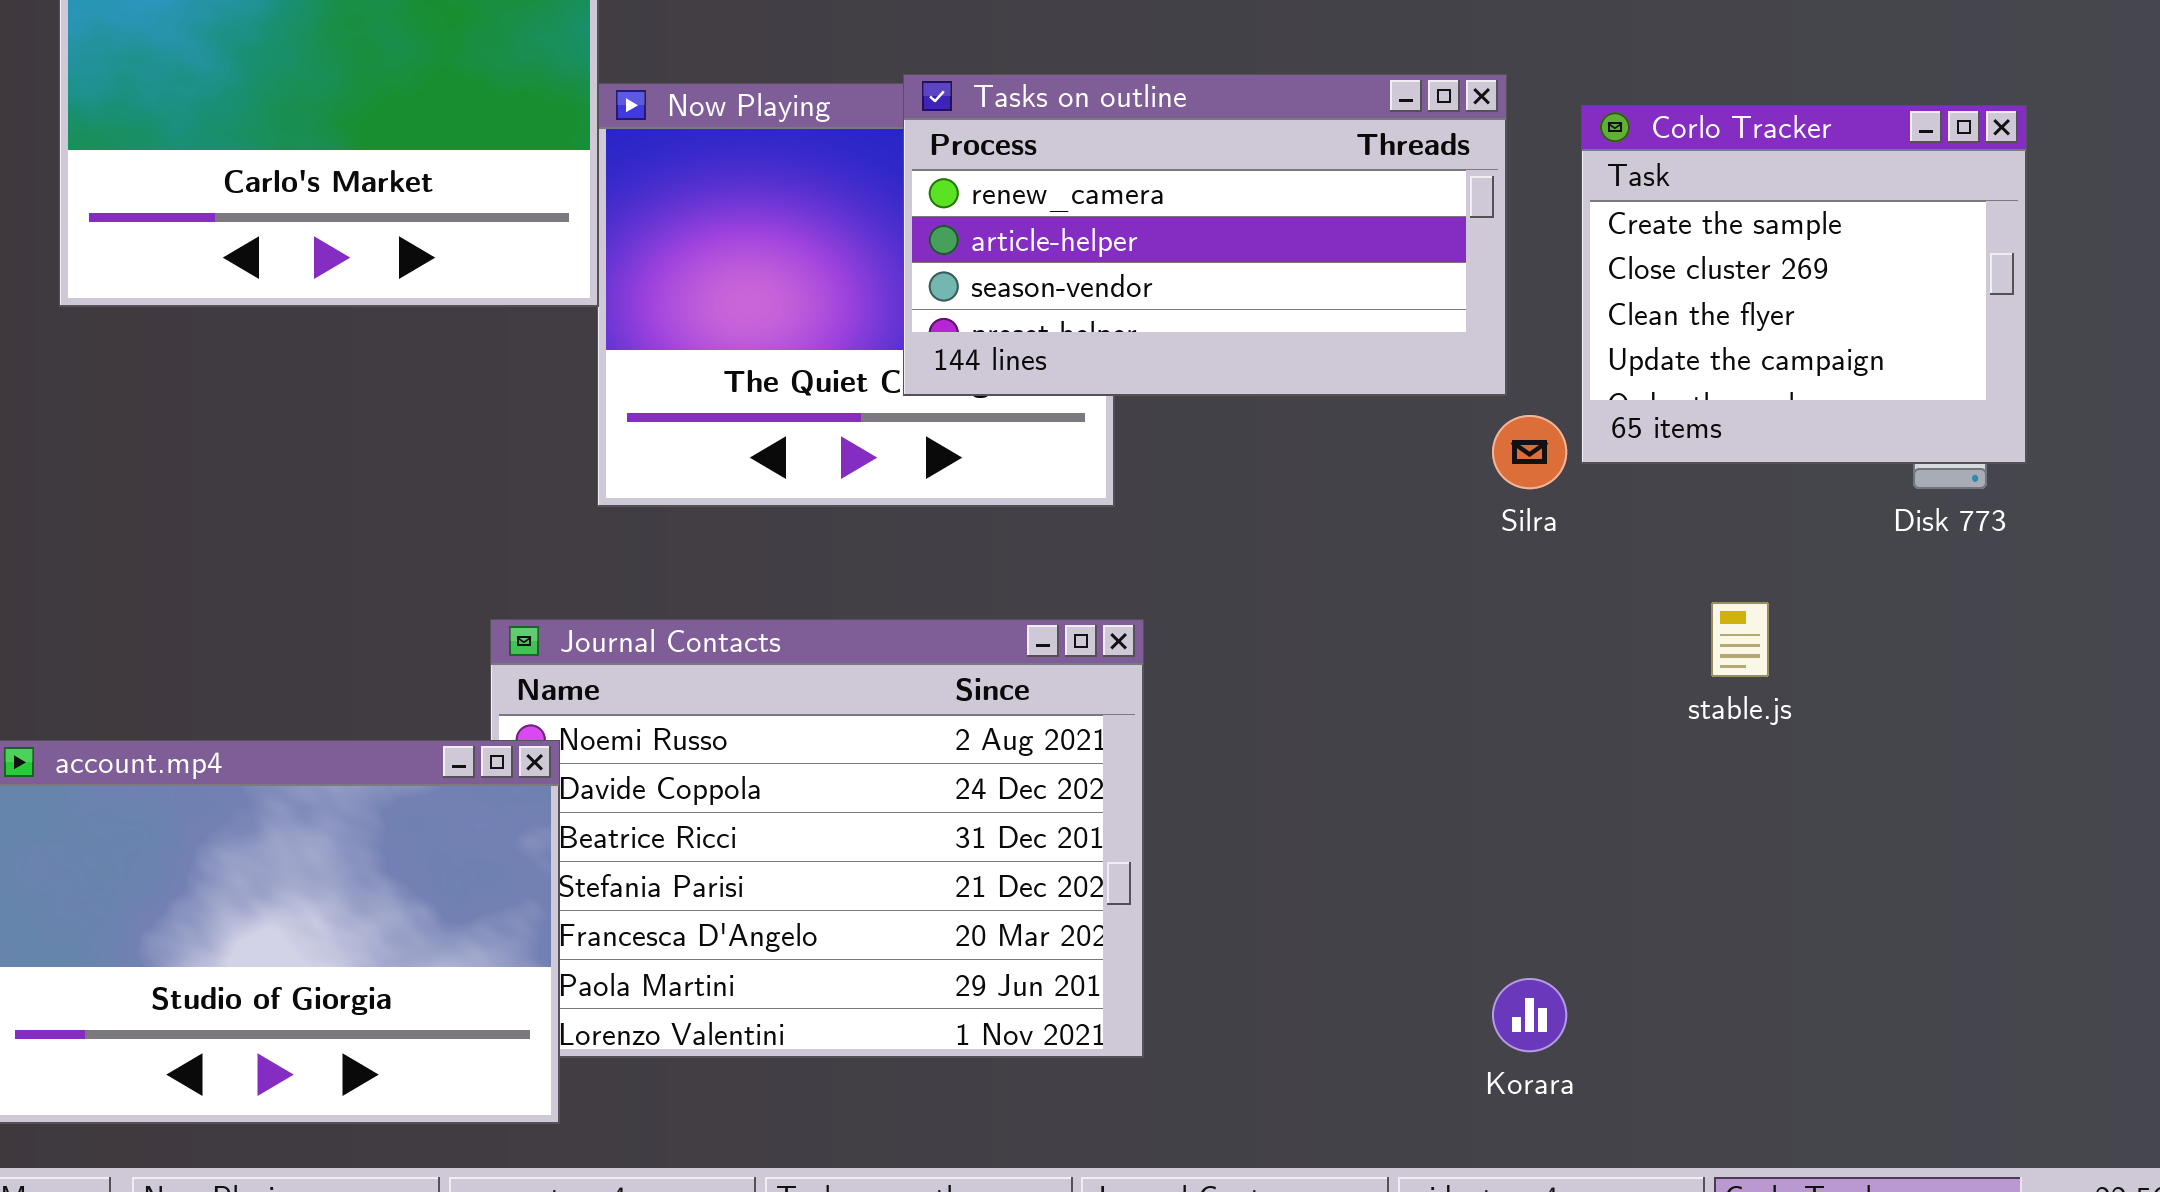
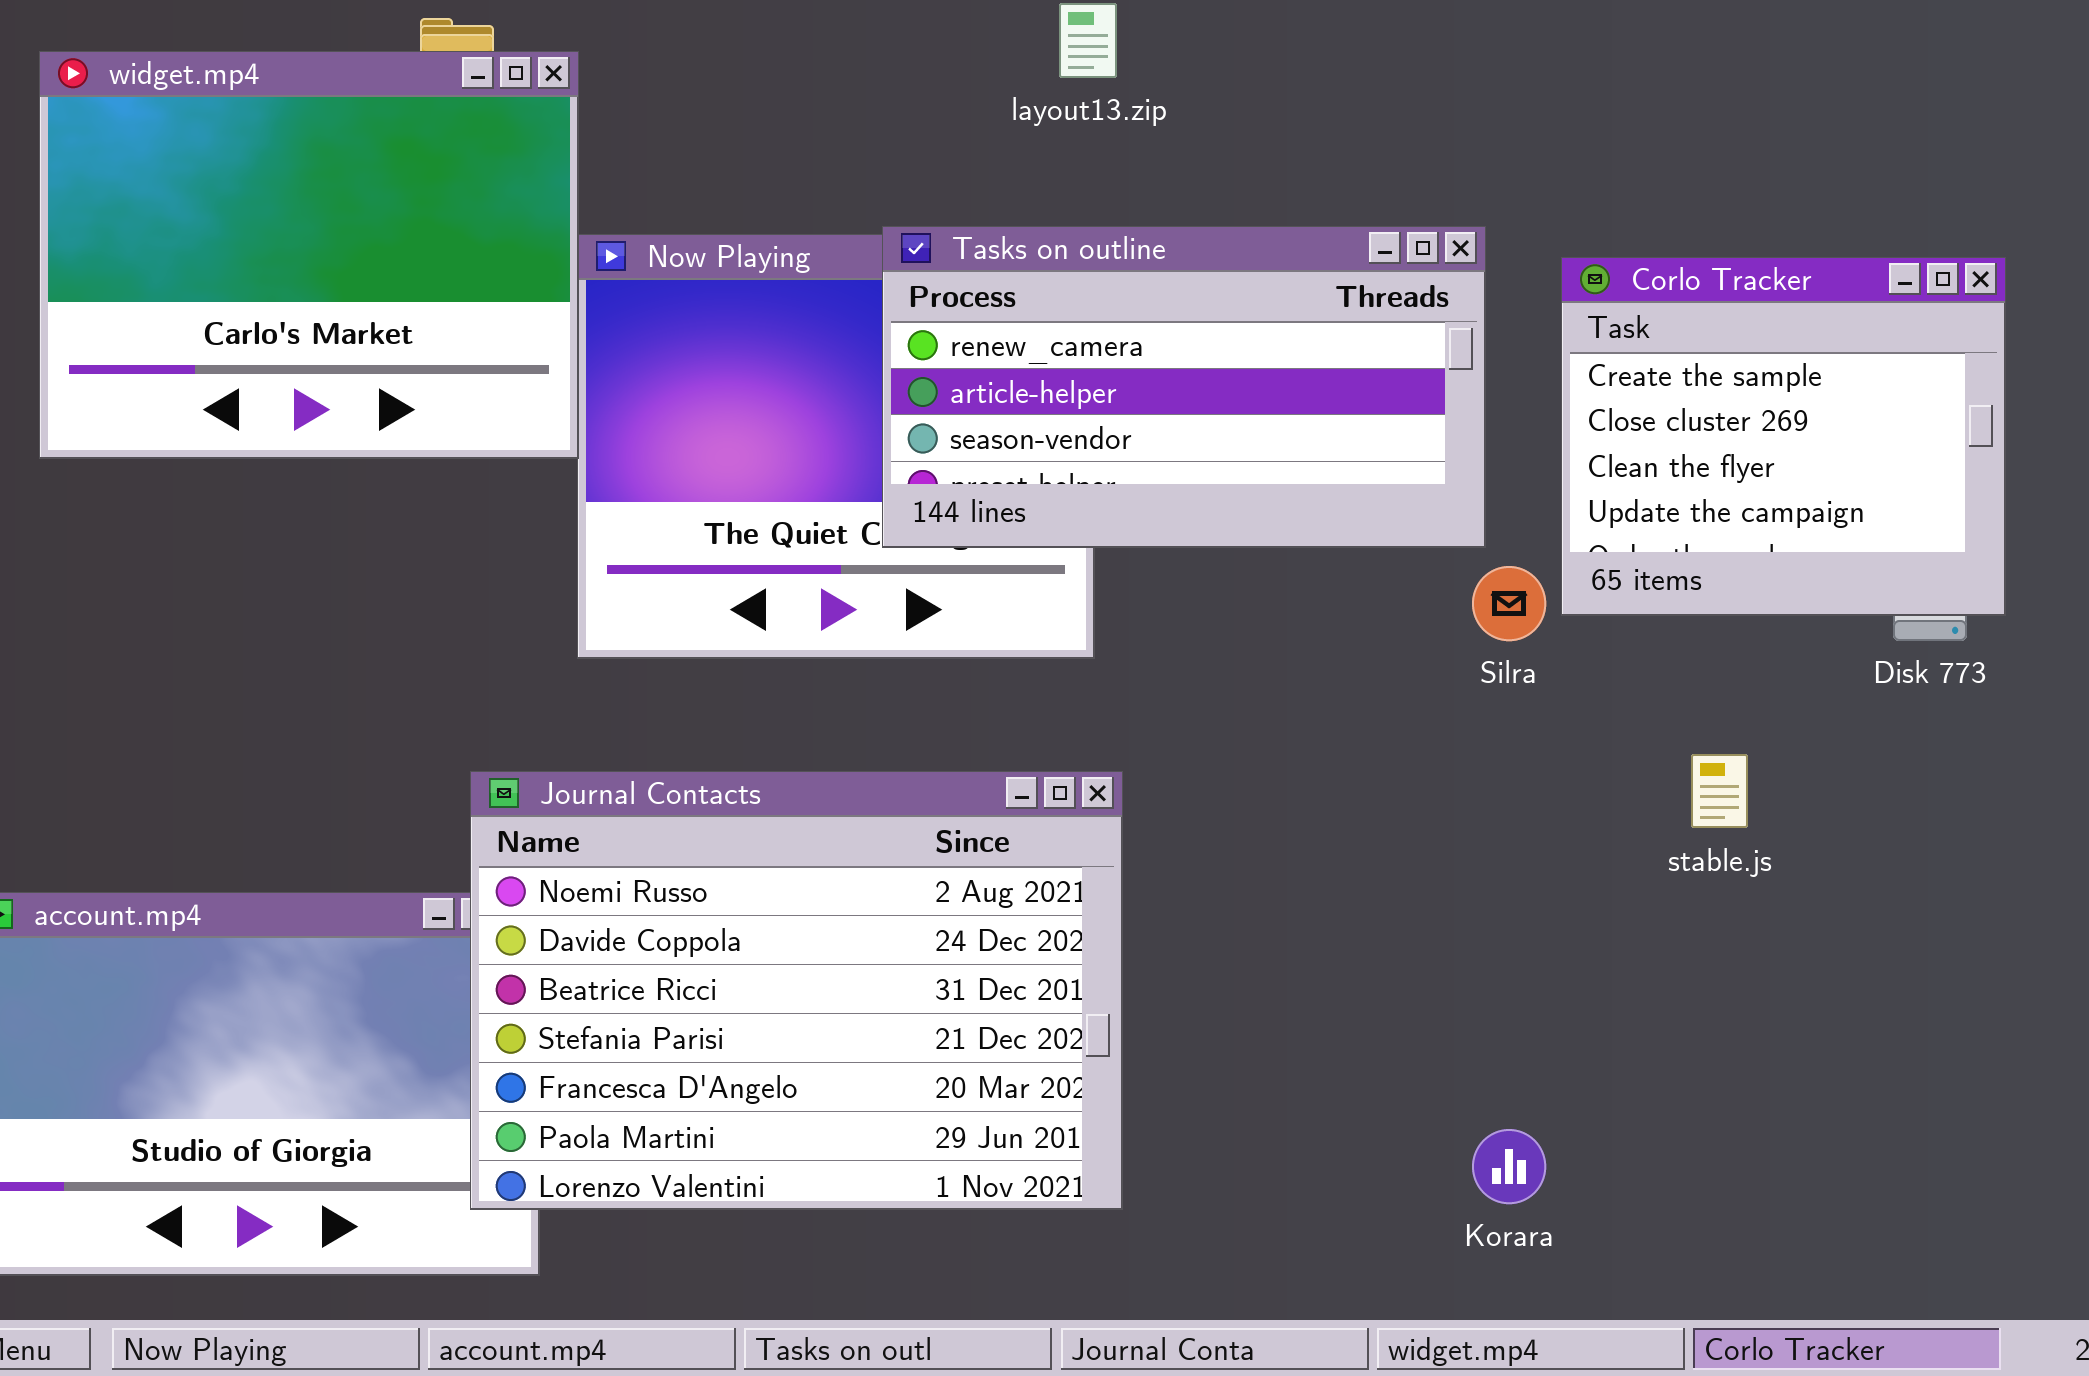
Journal Contacts: [490,619,1144,1058] -> [470,771,1123,1210], raised

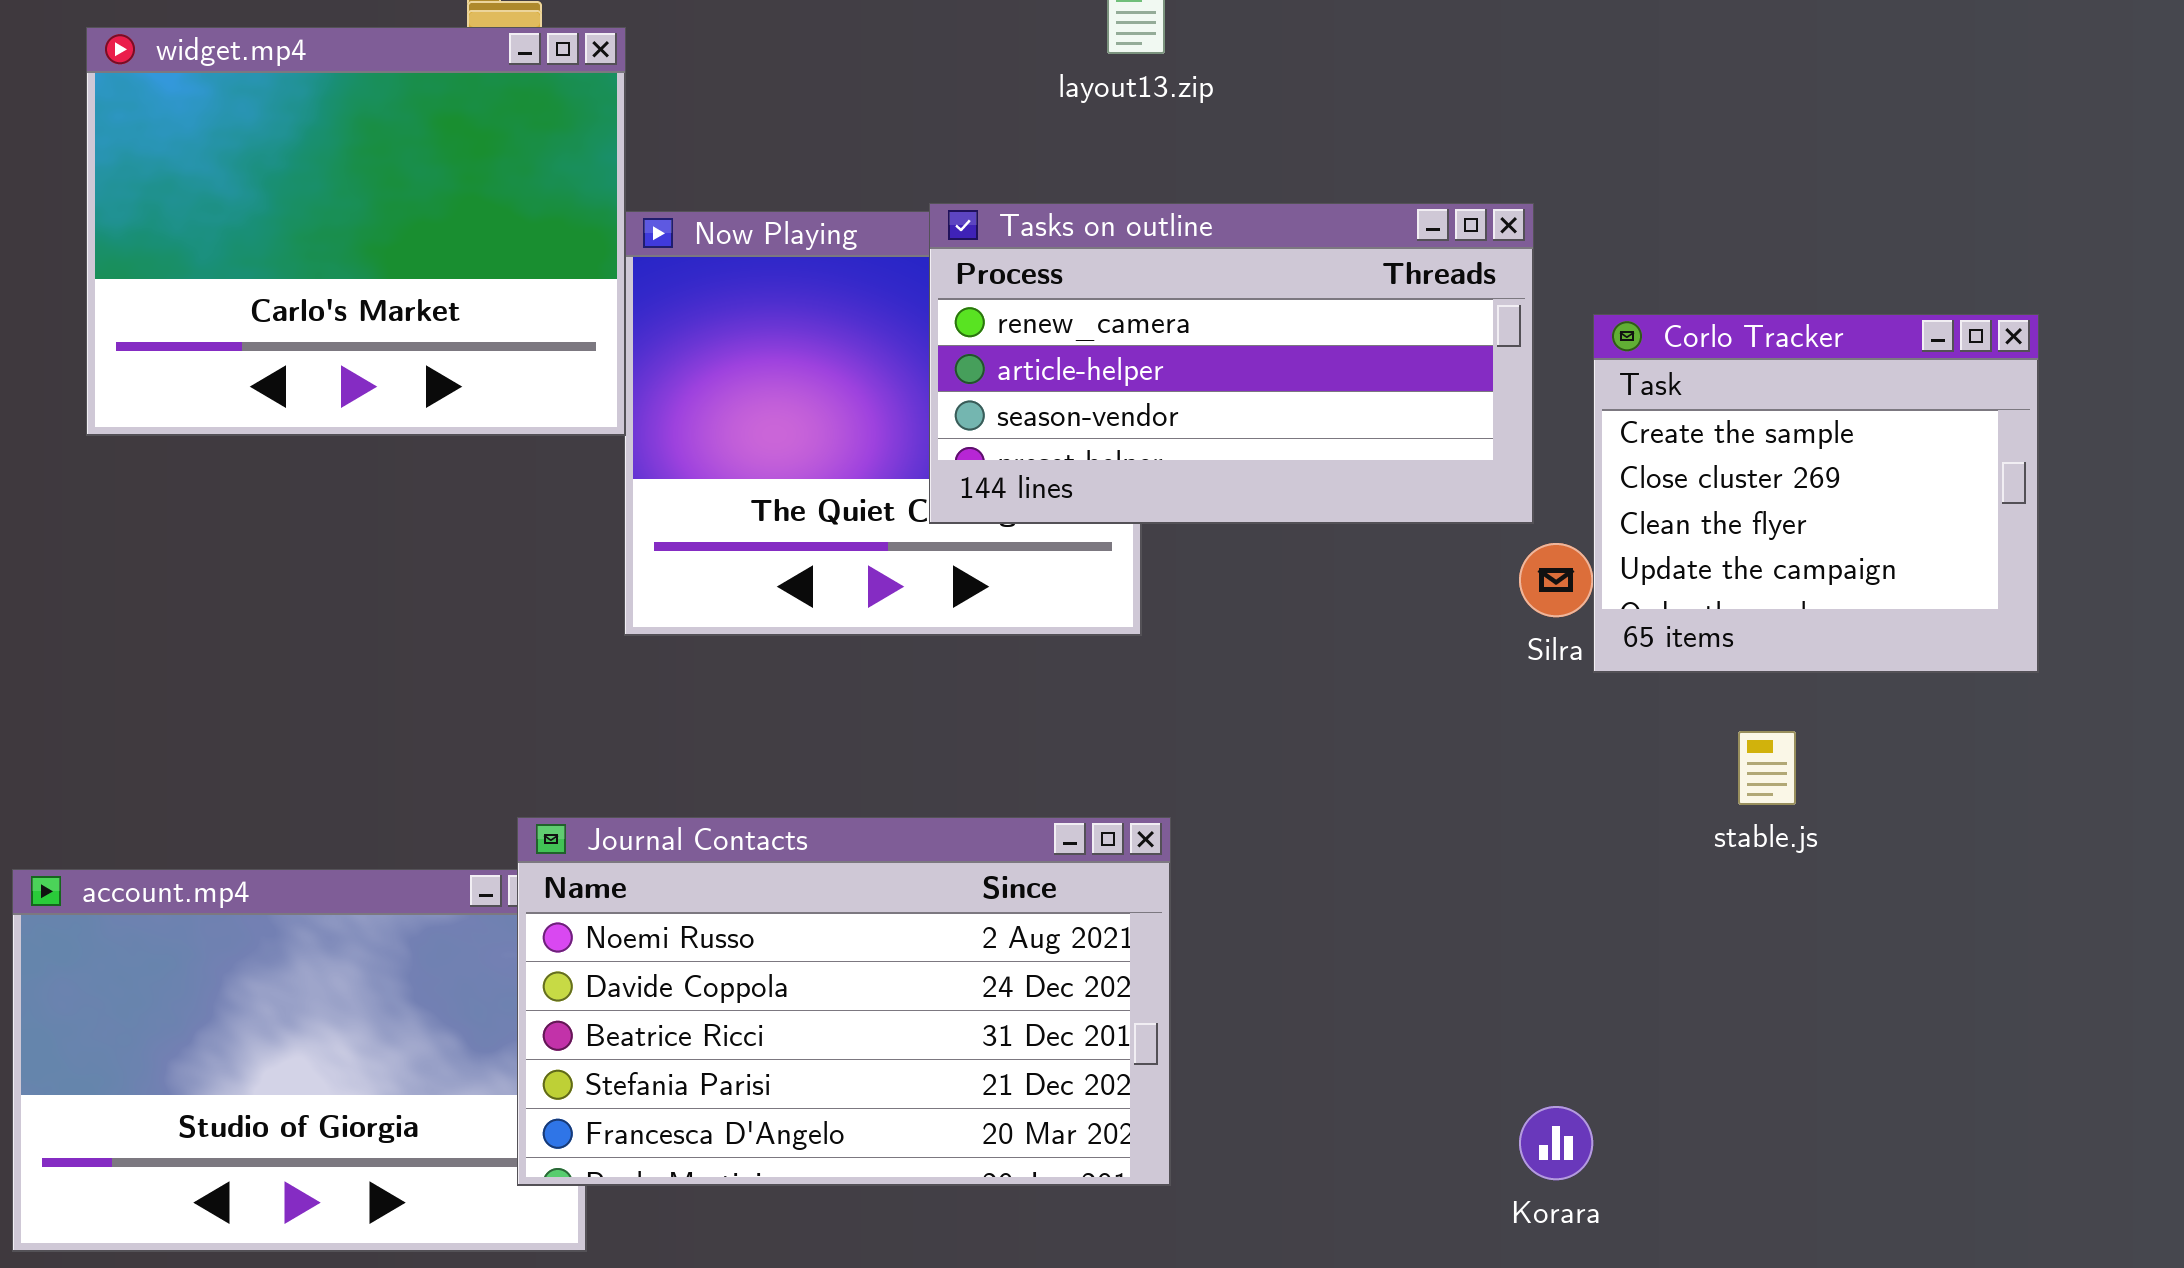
Corlo Tracker: [1561,257,2006,616] -> [1593,314,2039,673], moved
Journal Contacts: [470,771,1123,1210] -> [517,817,1171,1186], resized

